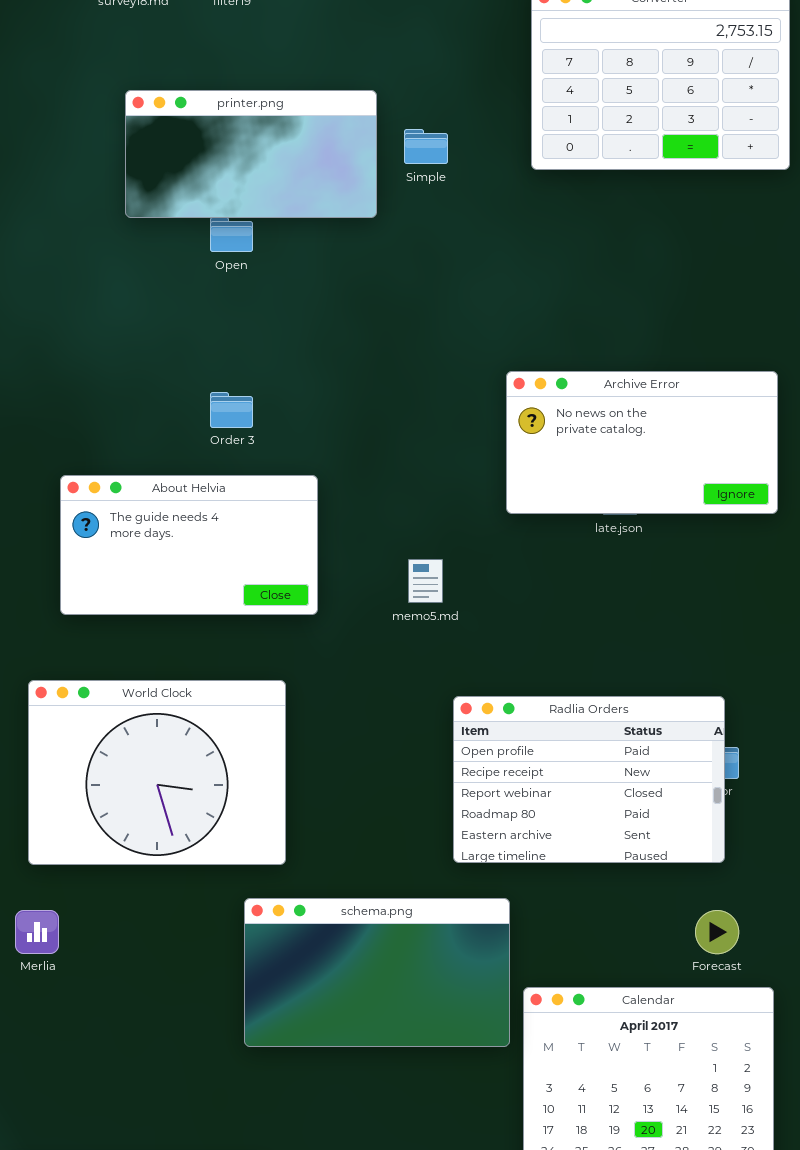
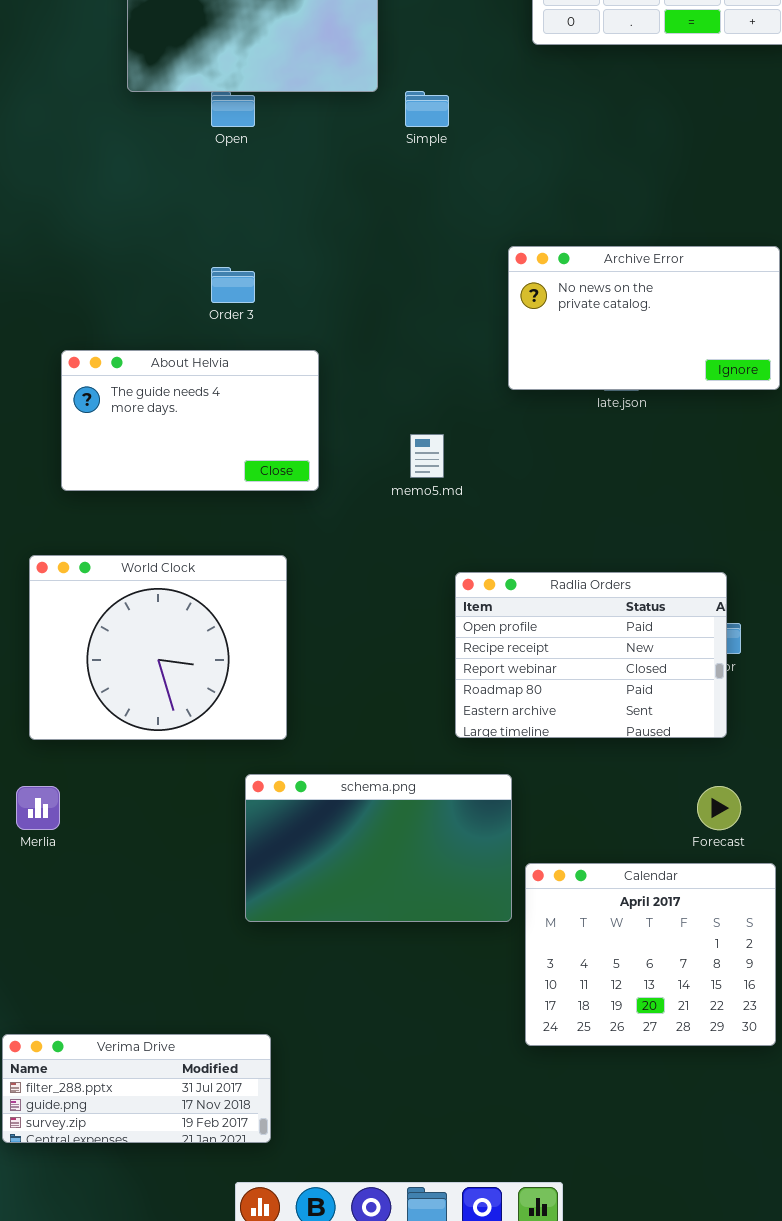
Simple: [404,129,448,164] -> [405,91,449,127], moved

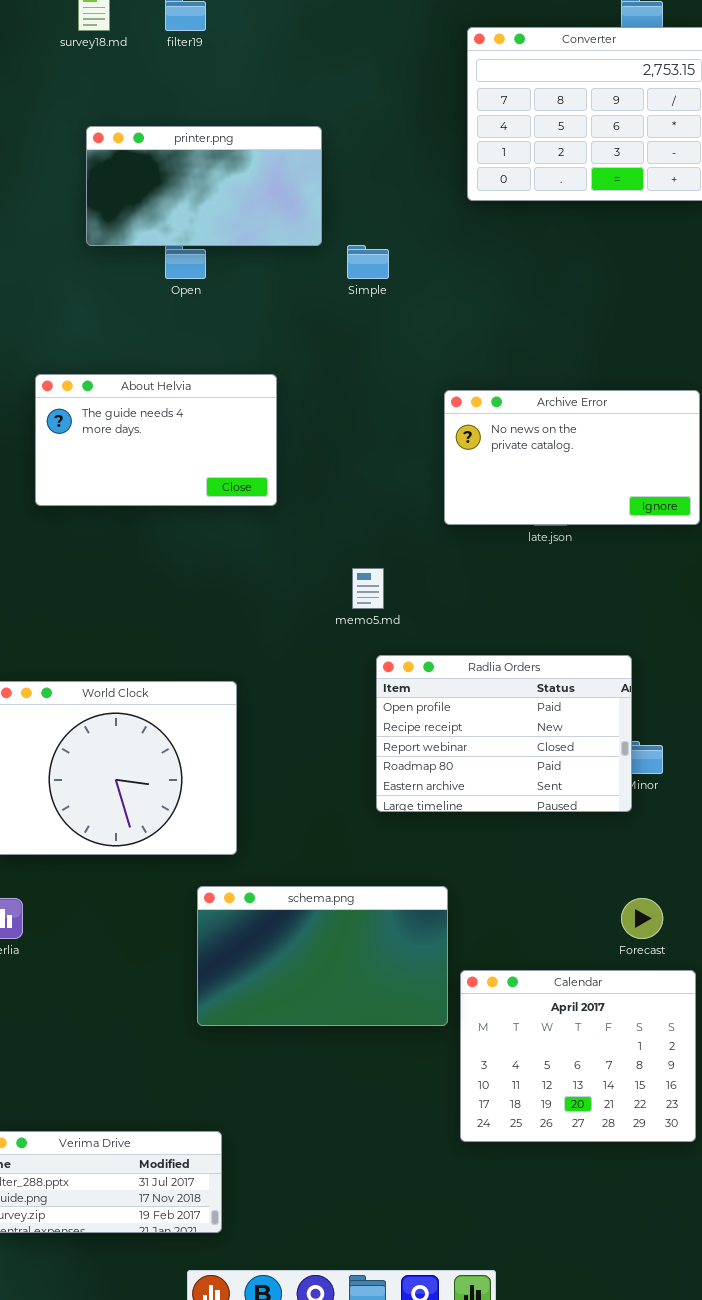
About Helvia: [61,350,319,491] -> [35,374,277,506], moved
Radlia Orders: [455,572,727,738] -> [376,655,632,812], moved

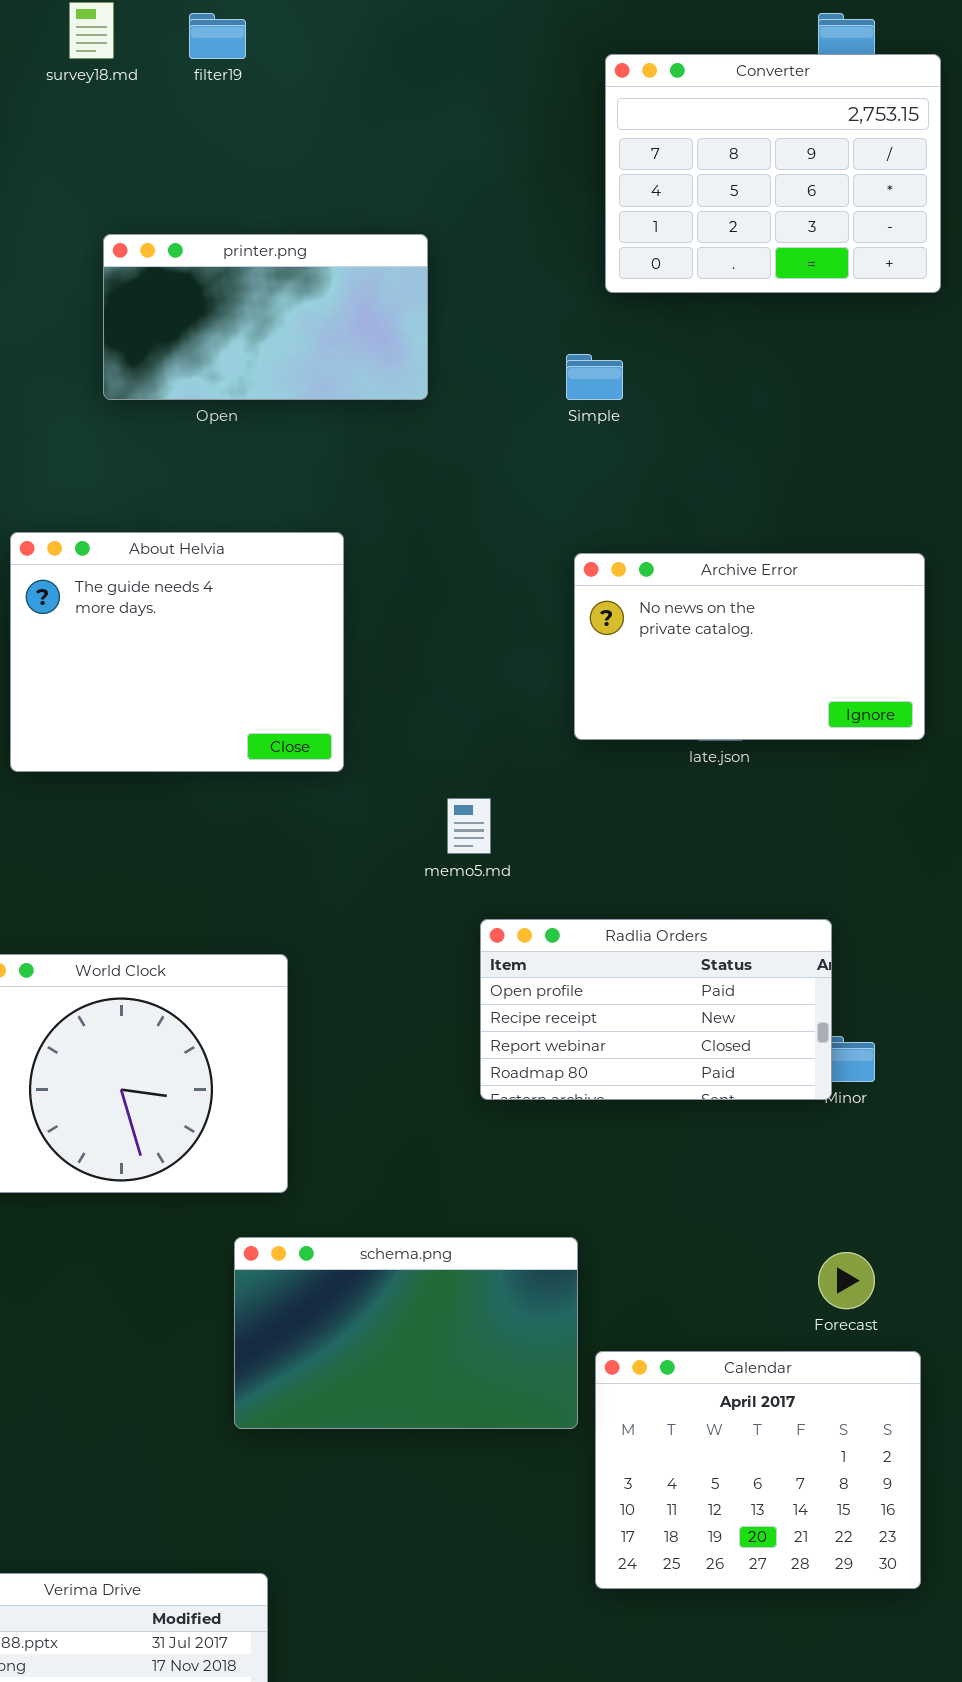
printer.png: [86,126,322,246] -> [103,234,428,400], moved
Simple: [347,245,389,279] -> [566,354,623,400], moved
About Helvia: [35,374,277,506] -> [10,532,344,772], resized
Radlia Orders: [376,655,632,812] -> [480,919,832,1100], resized

